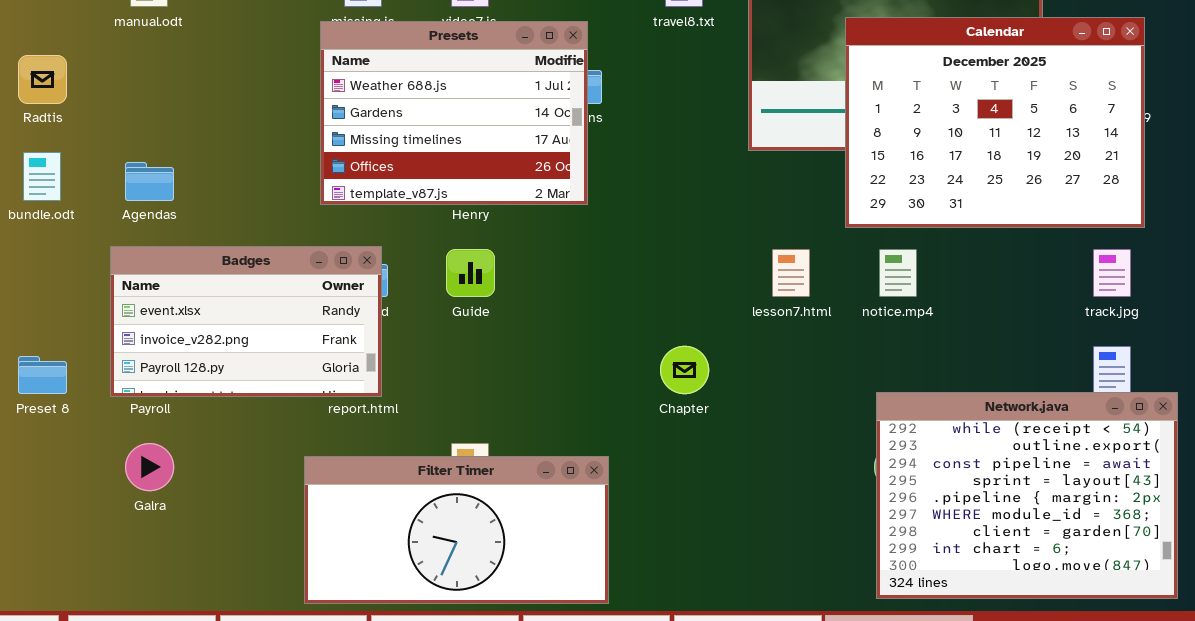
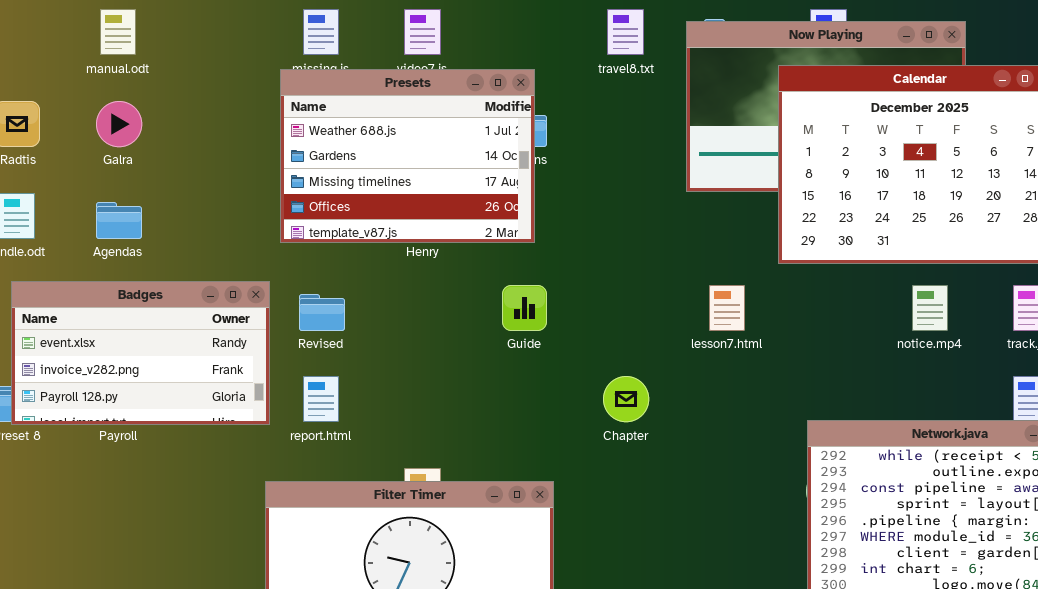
Badges: [110,246,382,397] -> [11,281,270,425], moved
Guide: [446,249,495,297] -> [502,285,547,331], moved
notice.mp4: [879,249,917,297] -> [912,285,948,331], moved
Galra: [125,443,174,491] -> [96,101,142,147], moved

